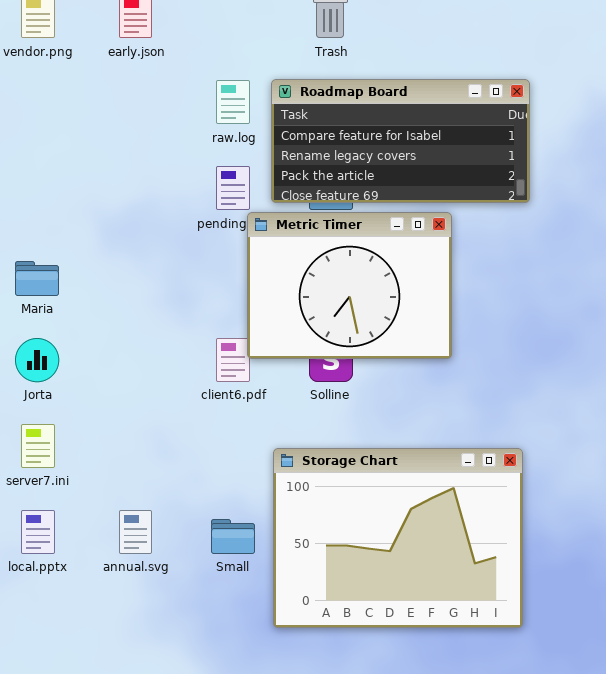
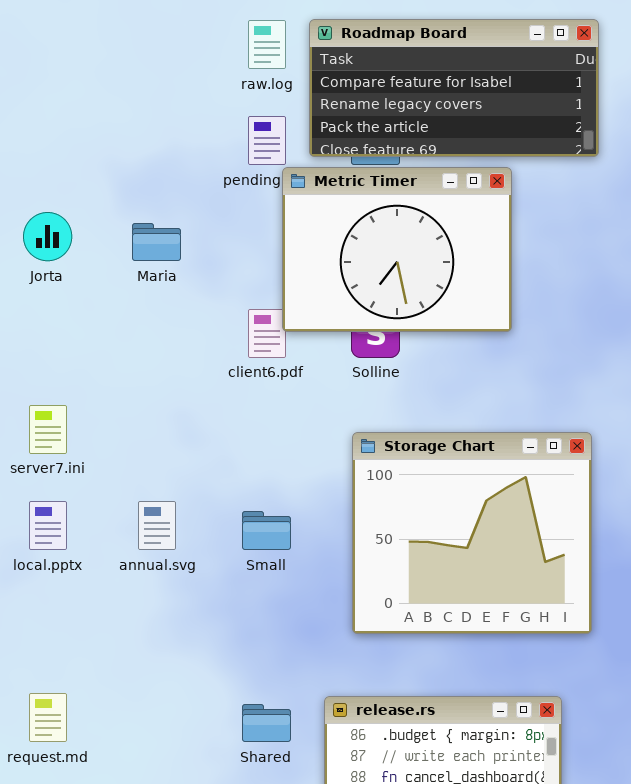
Maria: [15,261,59,296] -> [132,223,181,261], moved
Jorta: [15,338,59,382] -> [23,212,72,261], moved
Storage Chart: [273,448,523,628] -> [352,432,592,634], resized

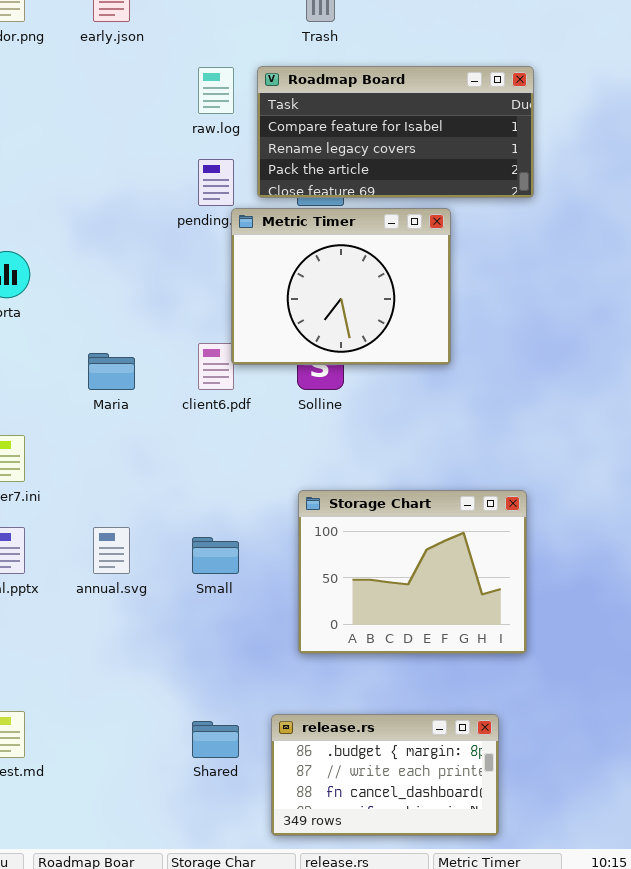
Maria: [132,223,181,261] -> [88,353,135,390], moved
Storage Chart: [352,432,592,634] -> [298,490,527,654], resized

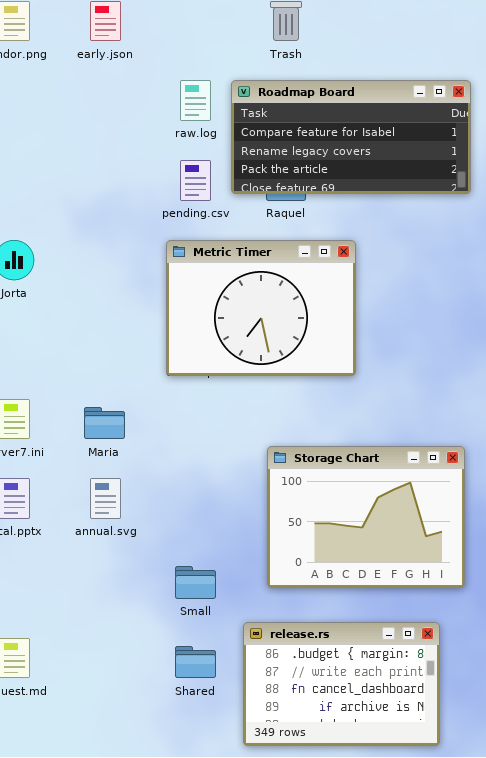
Metric Timer: [231,208,451,365] -> [166,240,356,376], moved
Maria: [88,353,135,390] -> [84,407,125,439], moved
Small: [192,537,239,574] -> [175,566,216,599], moved
release.rs: [271,714,499,836] -> [243,622,440,746], resized

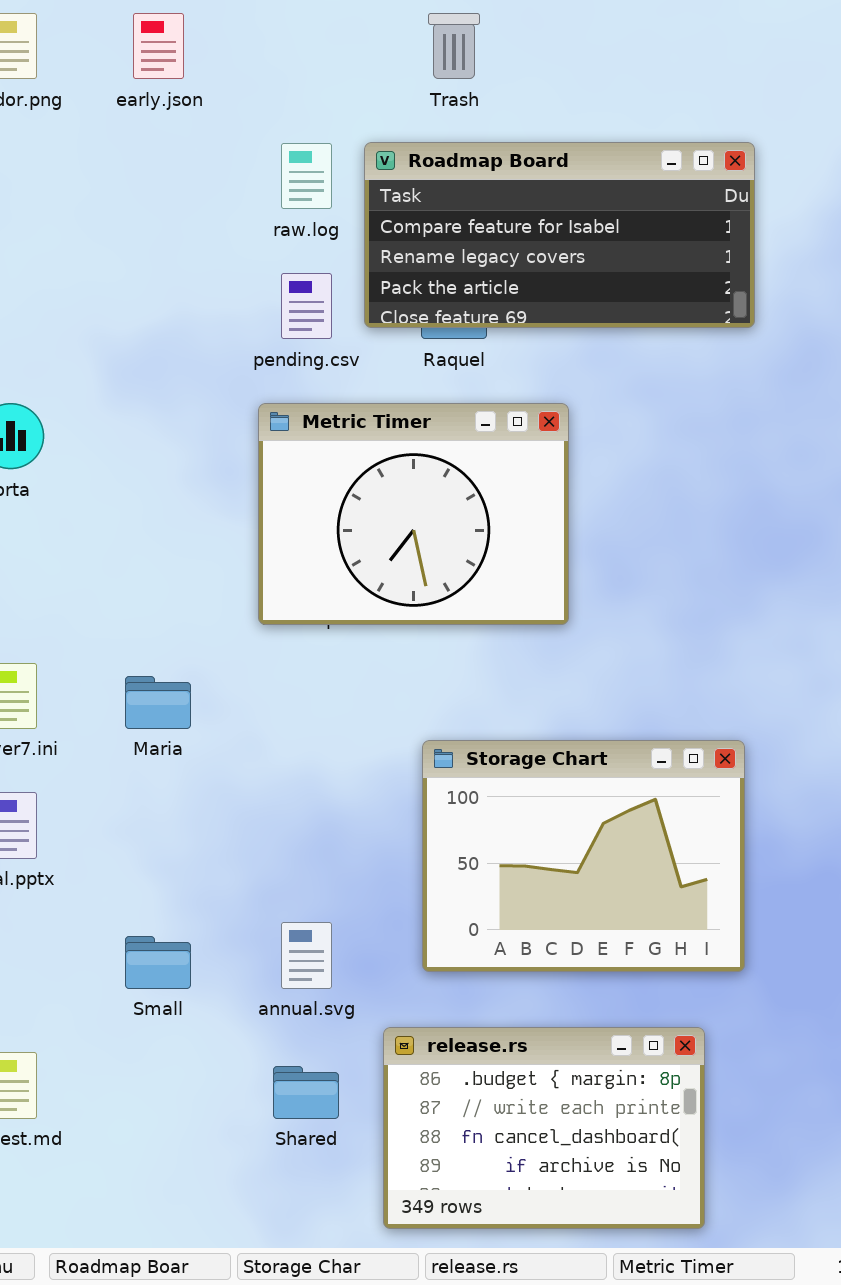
annual.svg: [90,478,121,519] -> [281,922,332,989], moved
Small: [175,566,216,599] -> [125,936,191,989], moved

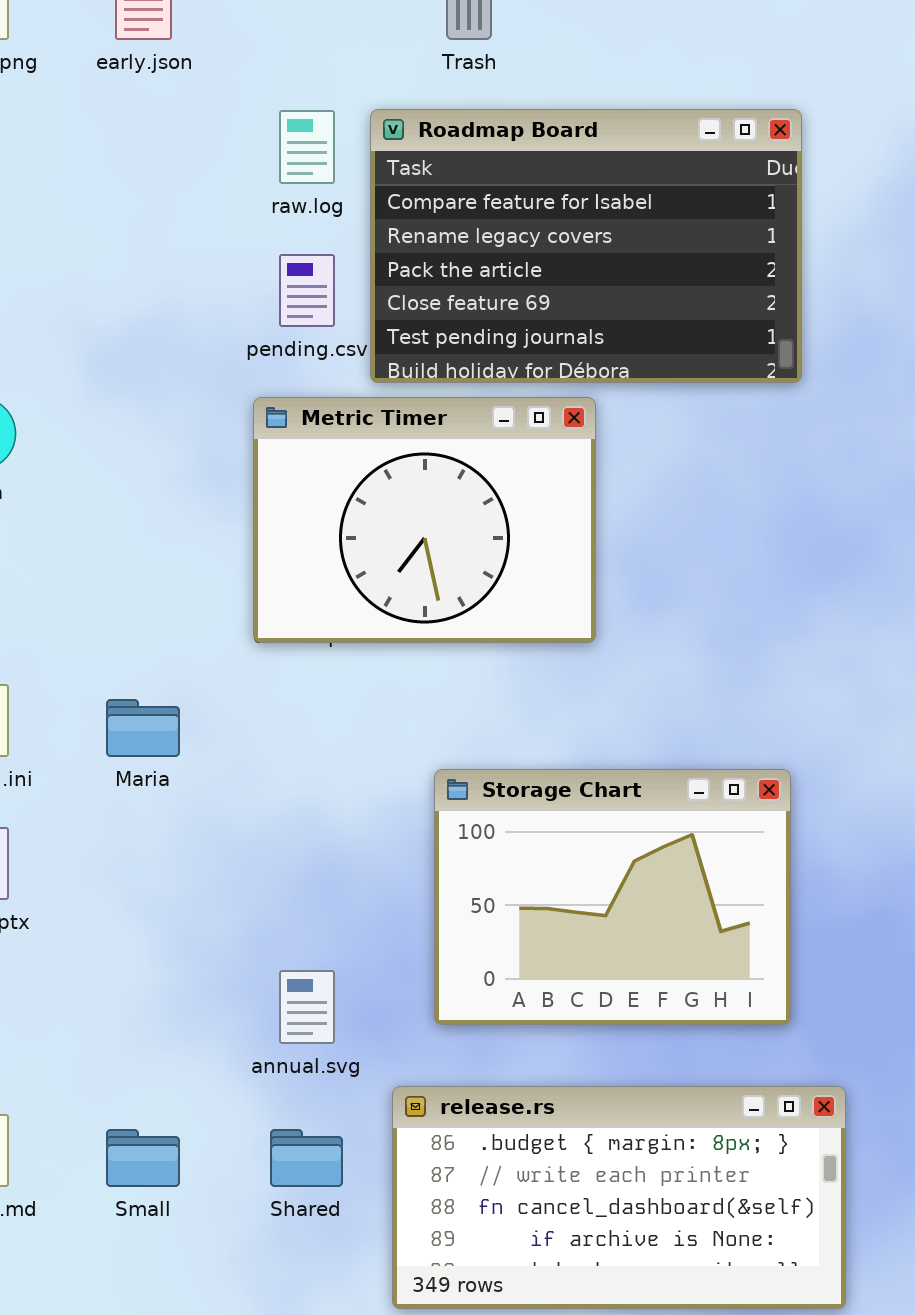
Roadmap Board: [364,142,755,328] -> [370,109,802,383], resized
Small: [125,936,191,989] -> [106,1129,180,1187], moved
release.rs: [383,1027,705,1229] -> [392,1086,846,1309], resized

